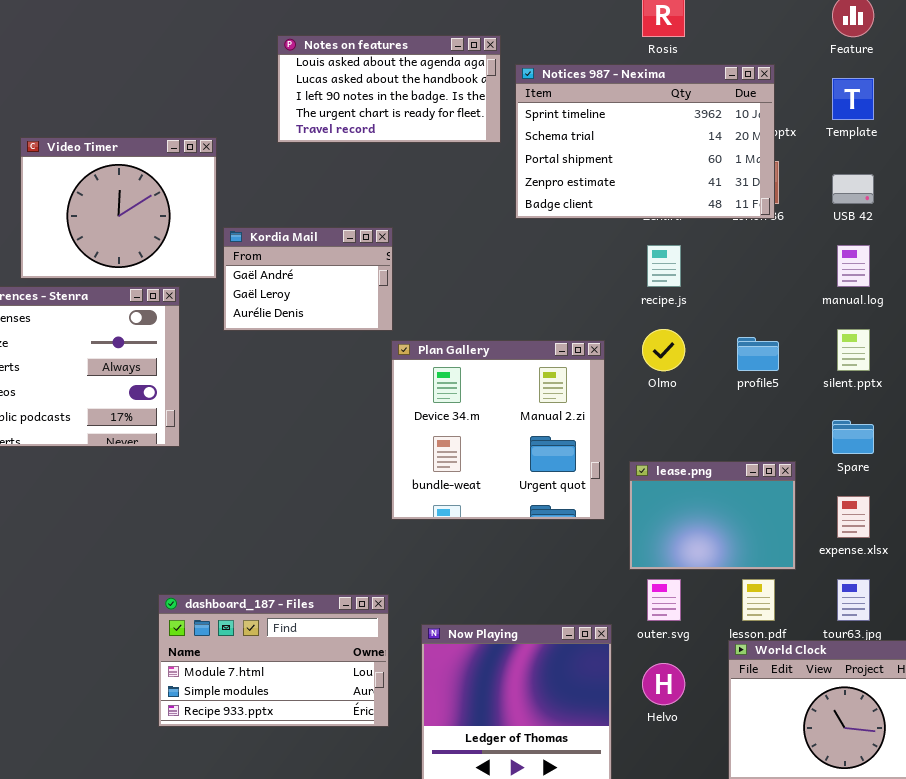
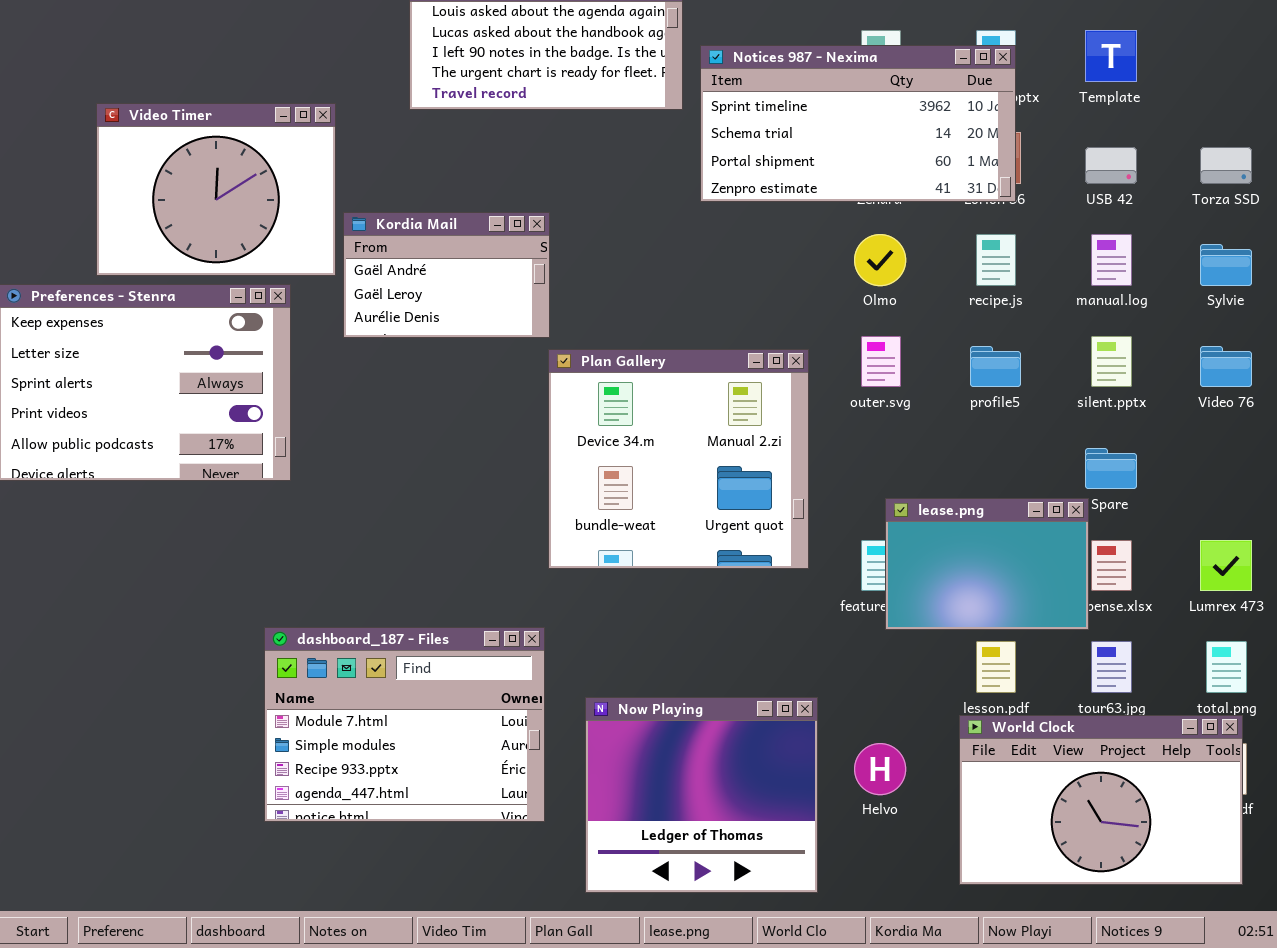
Notices 987 - Nexima: [515,64,775,219] -> [700,45,1016,202], resized
recipe.js: [647,245,681,287] -> [976,234,1016,286], moved
Olmo: [642,329,685,371] -> [854,234,906,286], moved
lease.png: [629,461,796,570] -> [885,498,1089,630], moved
outer.svg: [647,579,681,621] -> [861,336,901,387], moved
dashboard_187 - Files: [158,594,389,727] -> [264,627,545,822], resized

